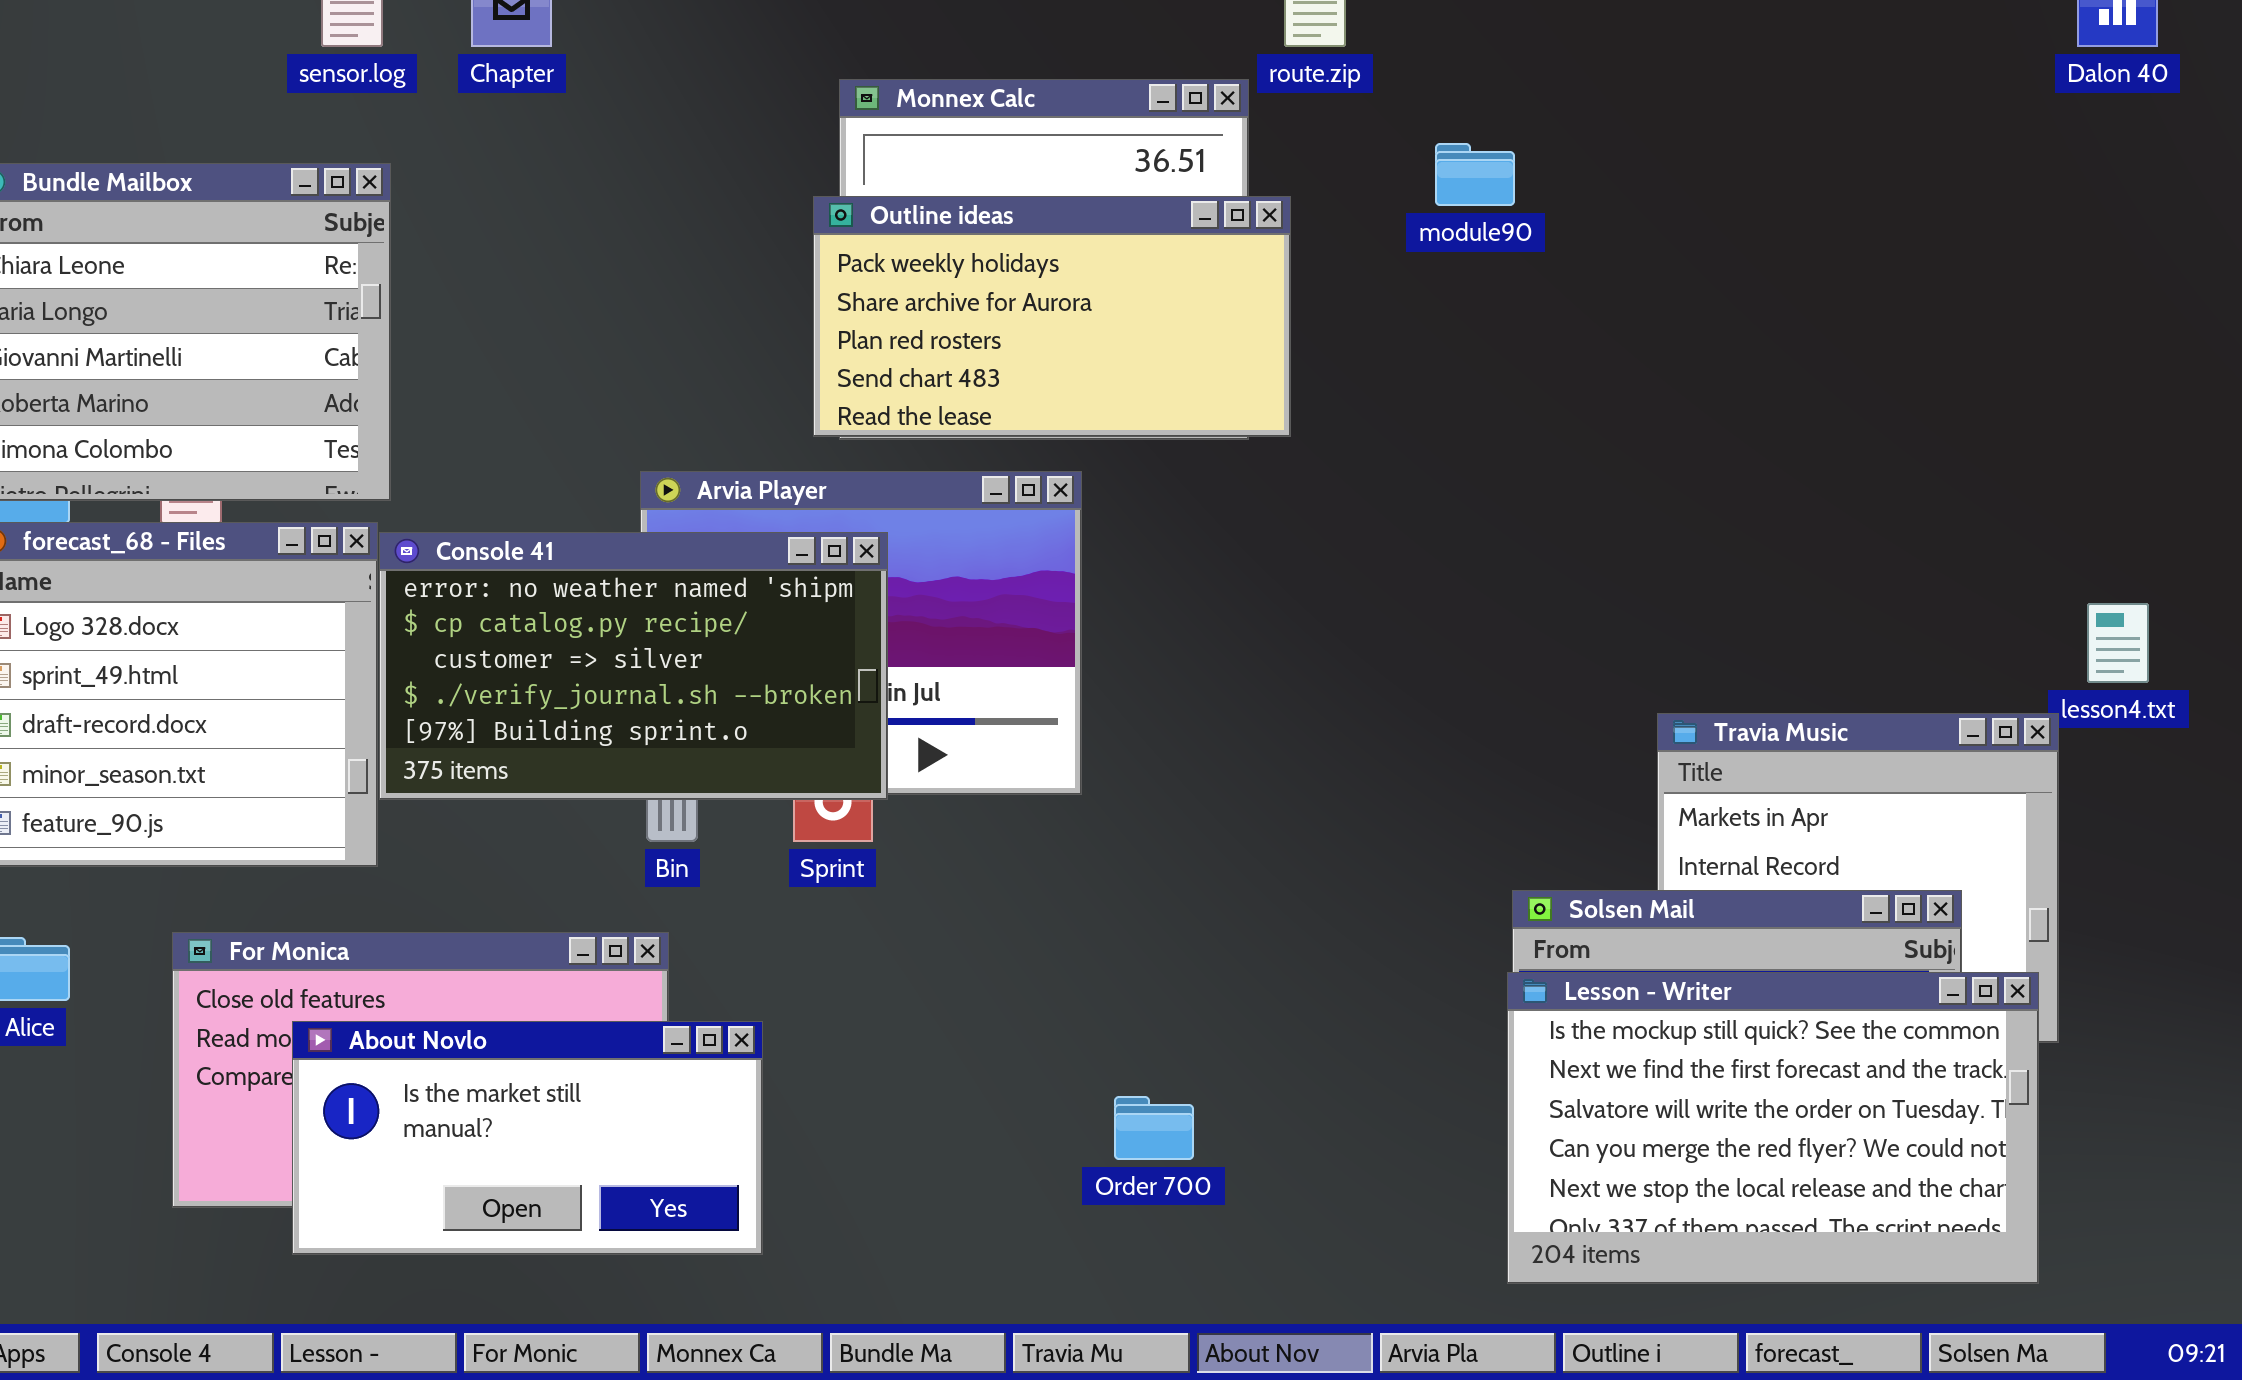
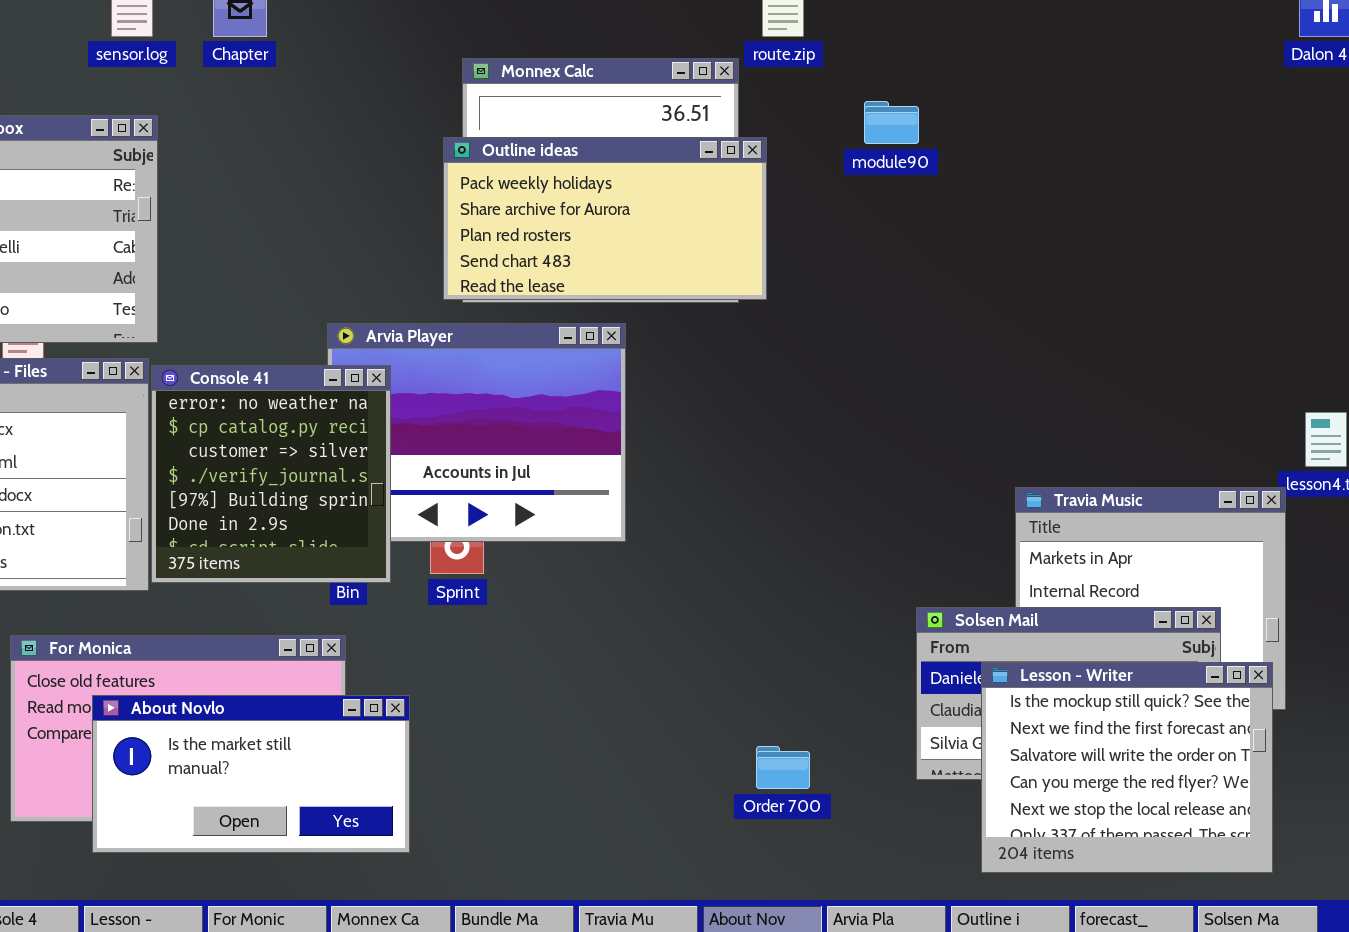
Console 41: [379,532,888,800] -> [151,365,391,583], resized
Lesson - Writer: [1507,972,2039,1284] -> [981,662,1273,873], resized
Order 700: [1114,1096,1194,1160] -> [756,746,810,789], moved

